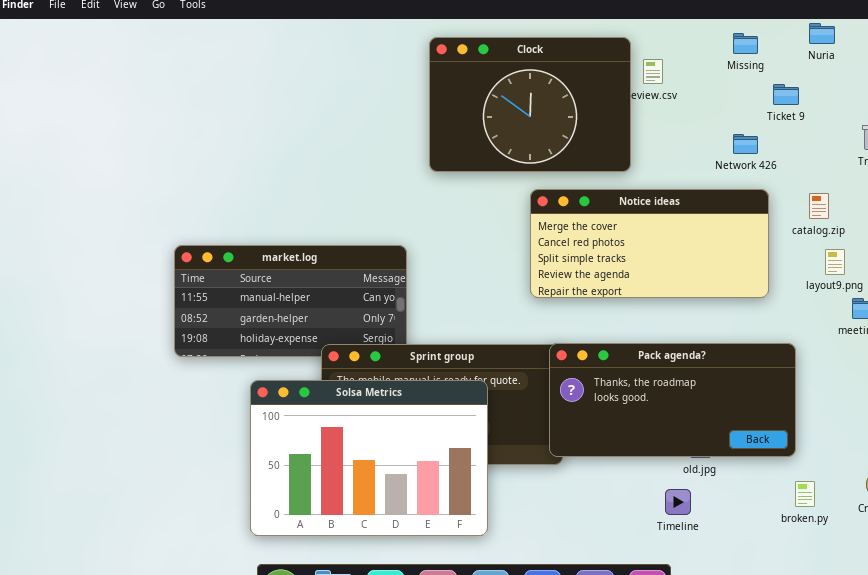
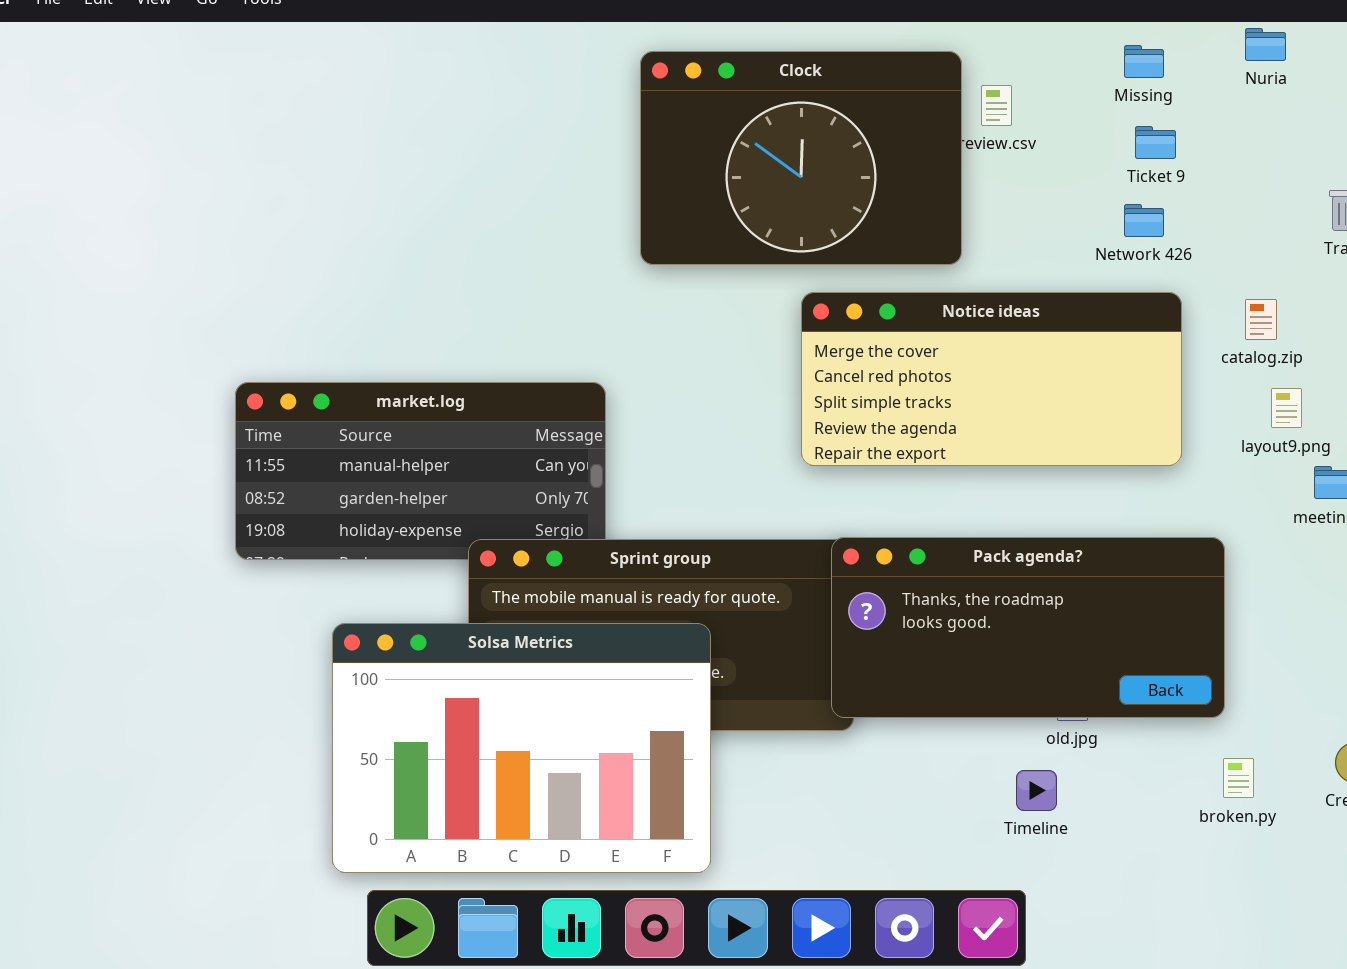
Ticket 9: [773,84,799,105] -> [1135,126,1176,159], moved
Solsa Metrics: [250,380,488,536] -> [332,623,711,873], moved

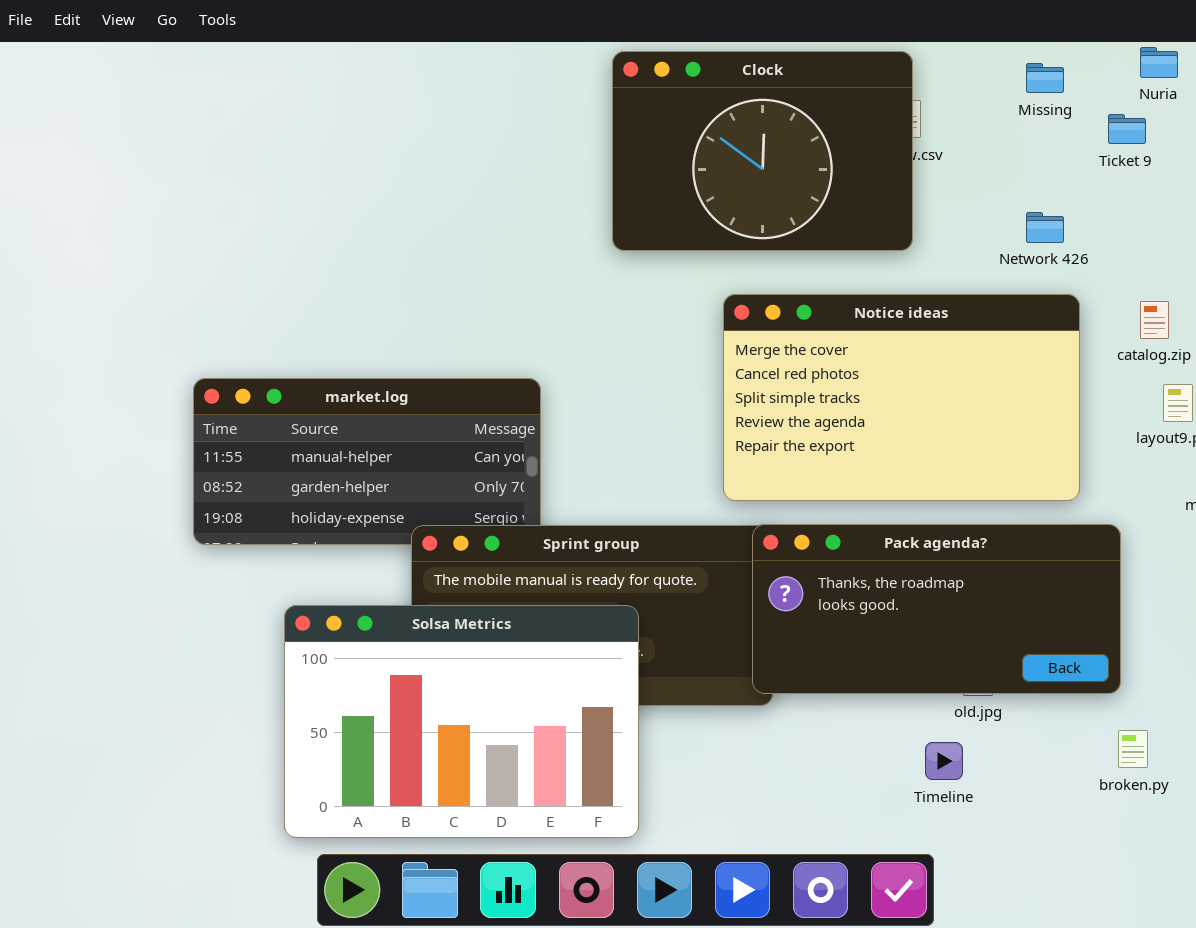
Clock: [640,51,962,265] -> [612,51,913,251], moved
Ticket 9: [1135,126,1176,159] -> [1108,114,1146,144], moved
Notice ideas: [801,292,1182,466] -> [723,294,1080,501], resized

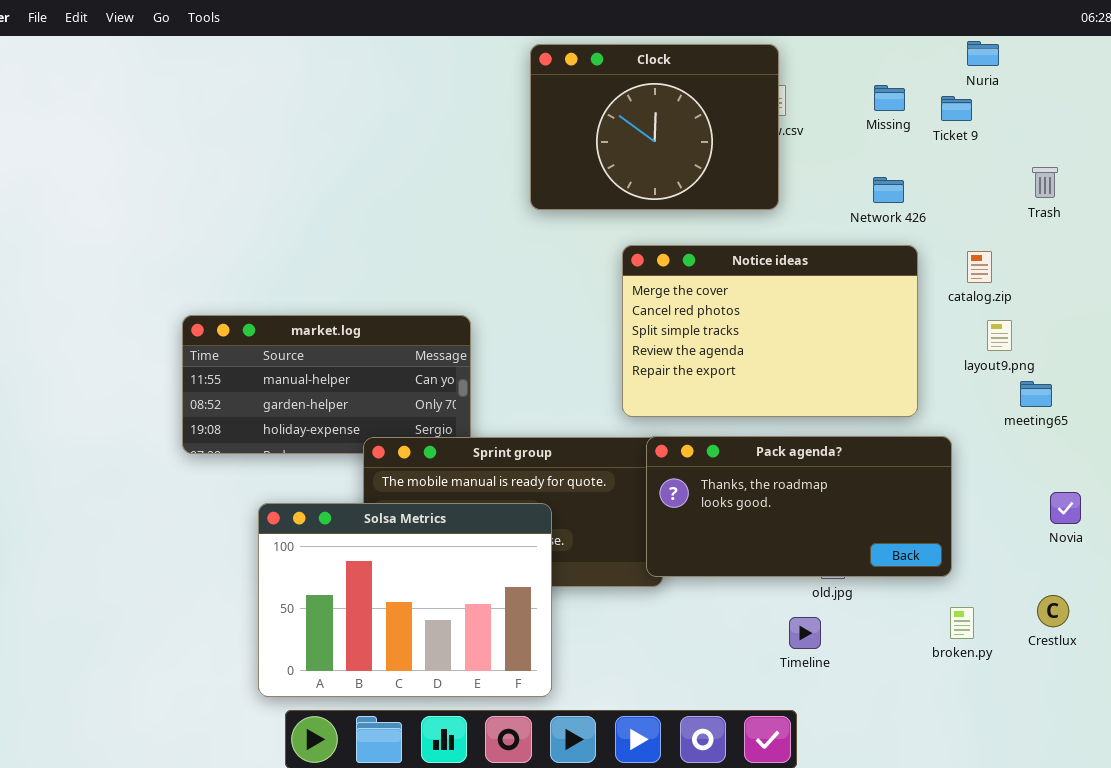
Missing: [1026,63,1064,93] -> [874,85,905,111], moved

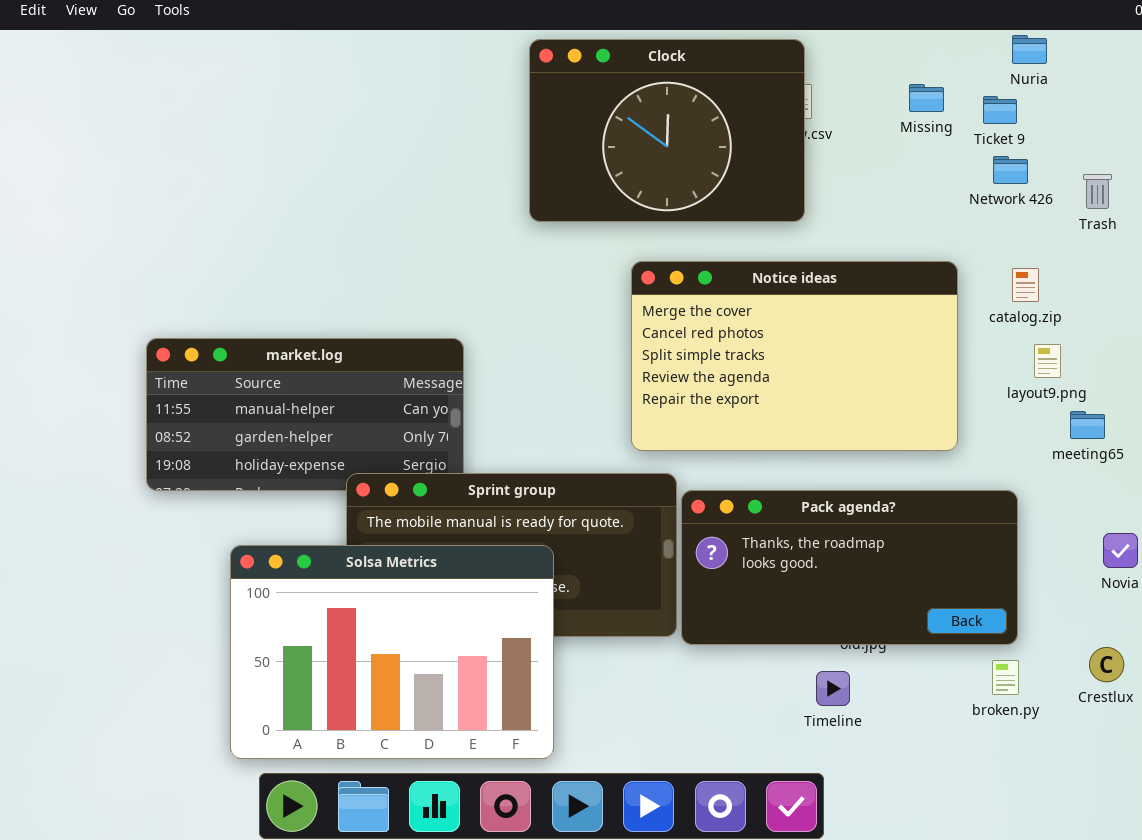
Network 426: [873,177,904,203] -> [993,156,1028,184], moved
Pack agenda?: [646,436,952,577] -> [681,490,1018,645], moved

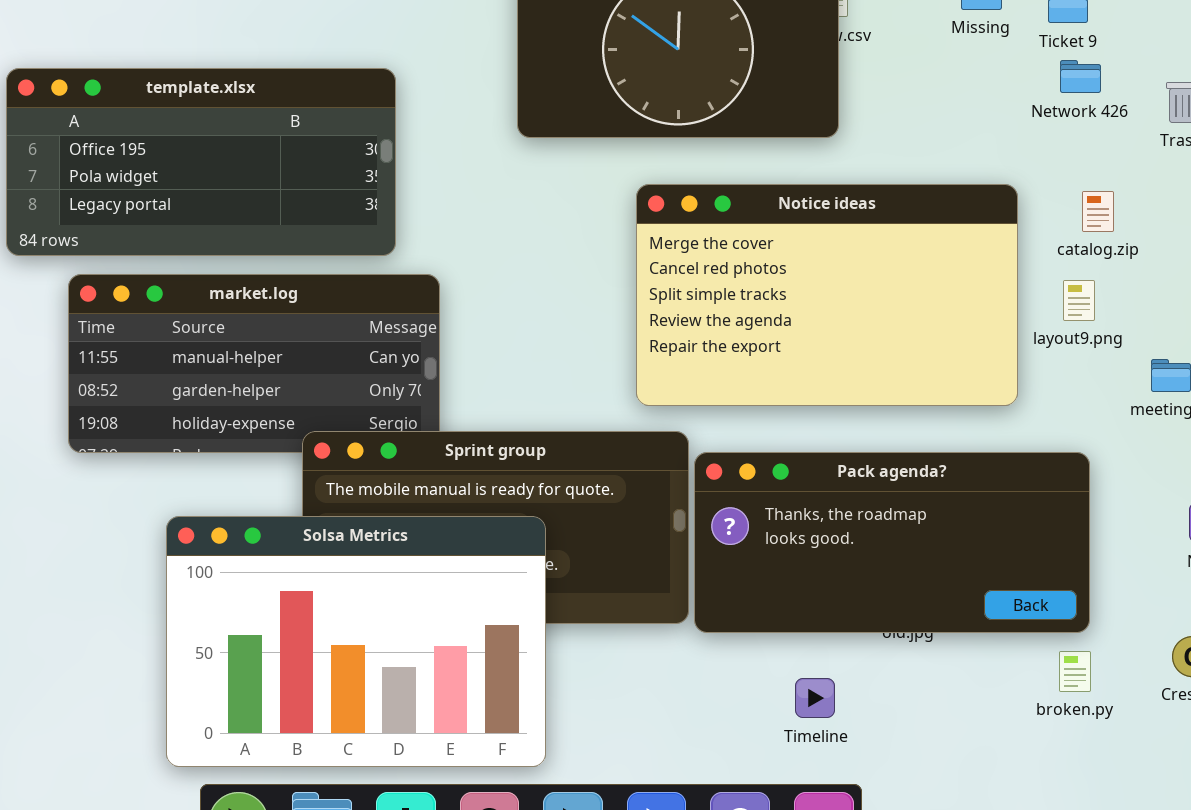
template.xlsx: none -> [6,68,396,256], opened
layout9.png: [1034,344,1061,378] -> [1063,280,1095,321], moved
Timeline: [816,671,850,706] -> [795,678,835,718], moved

